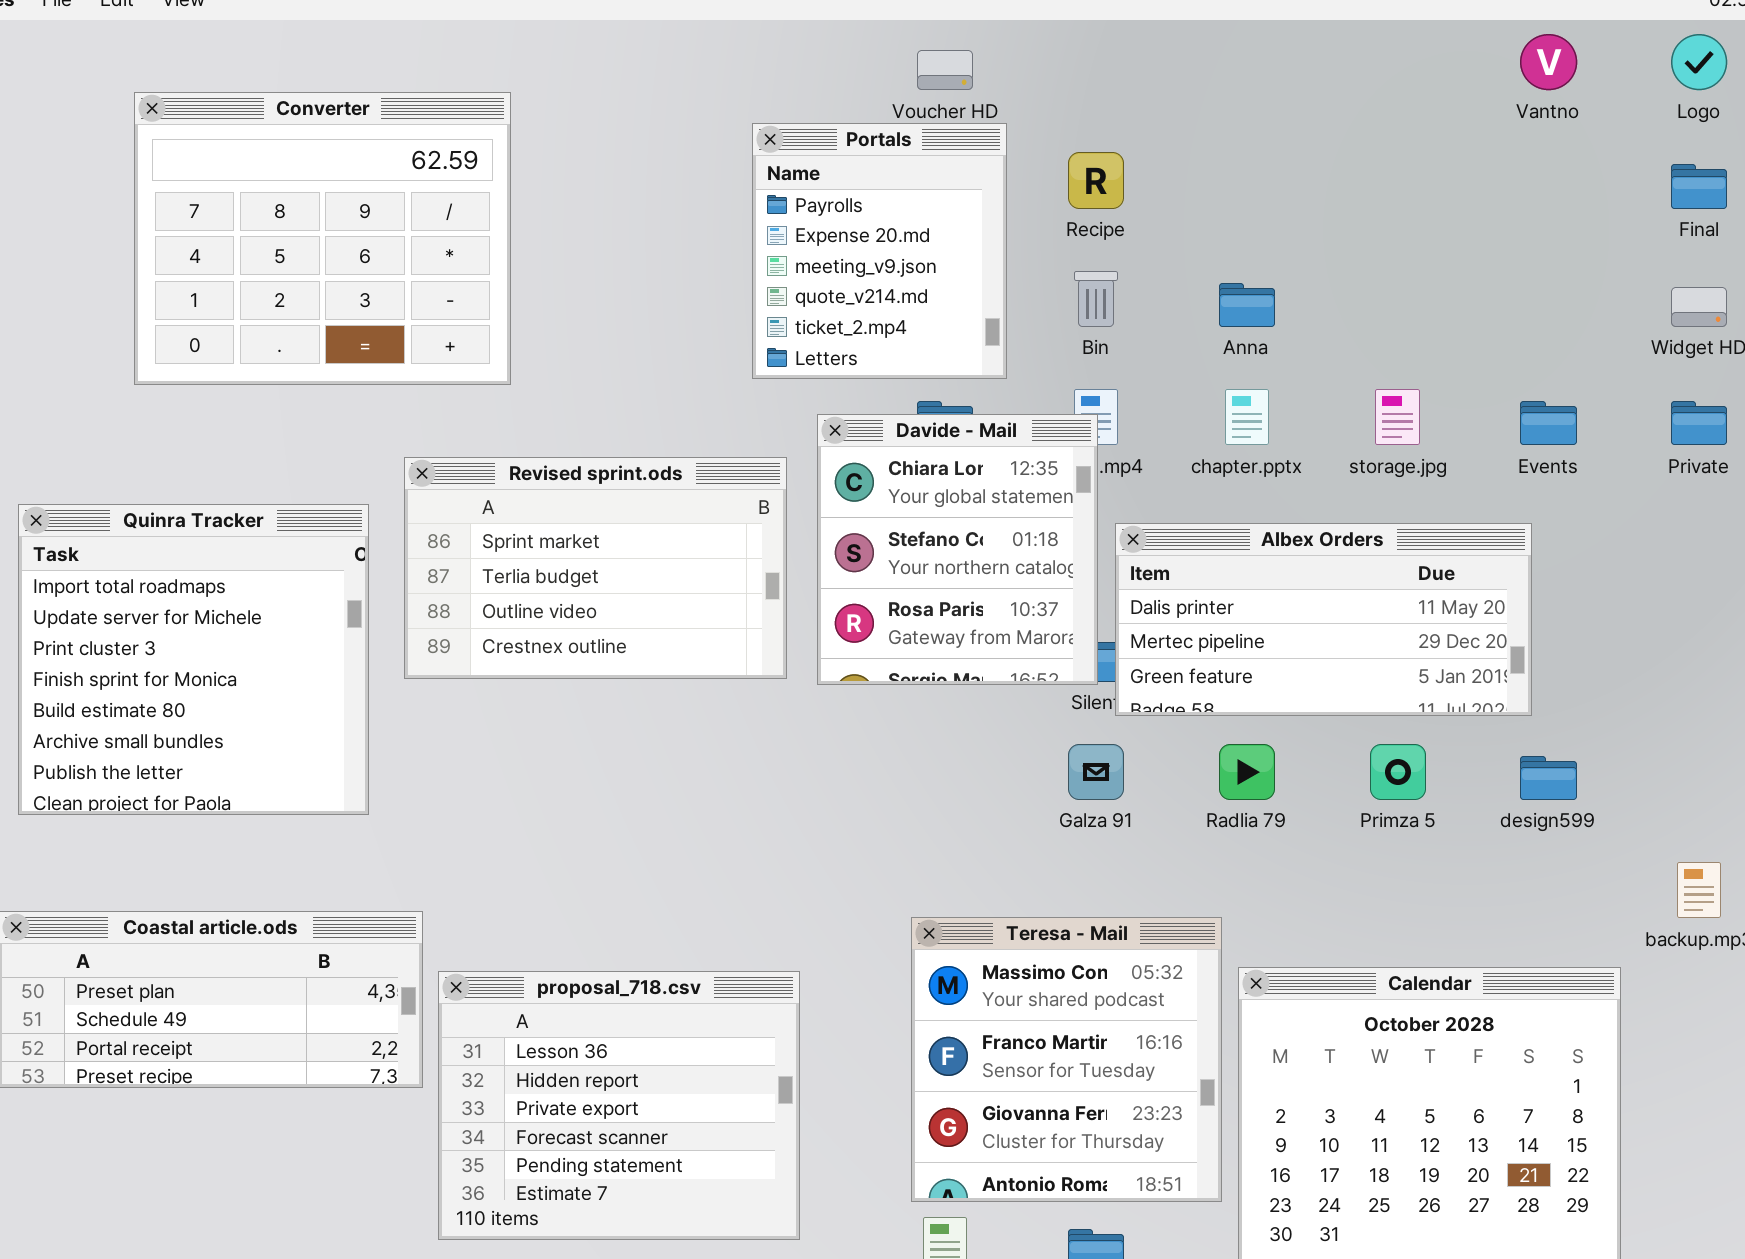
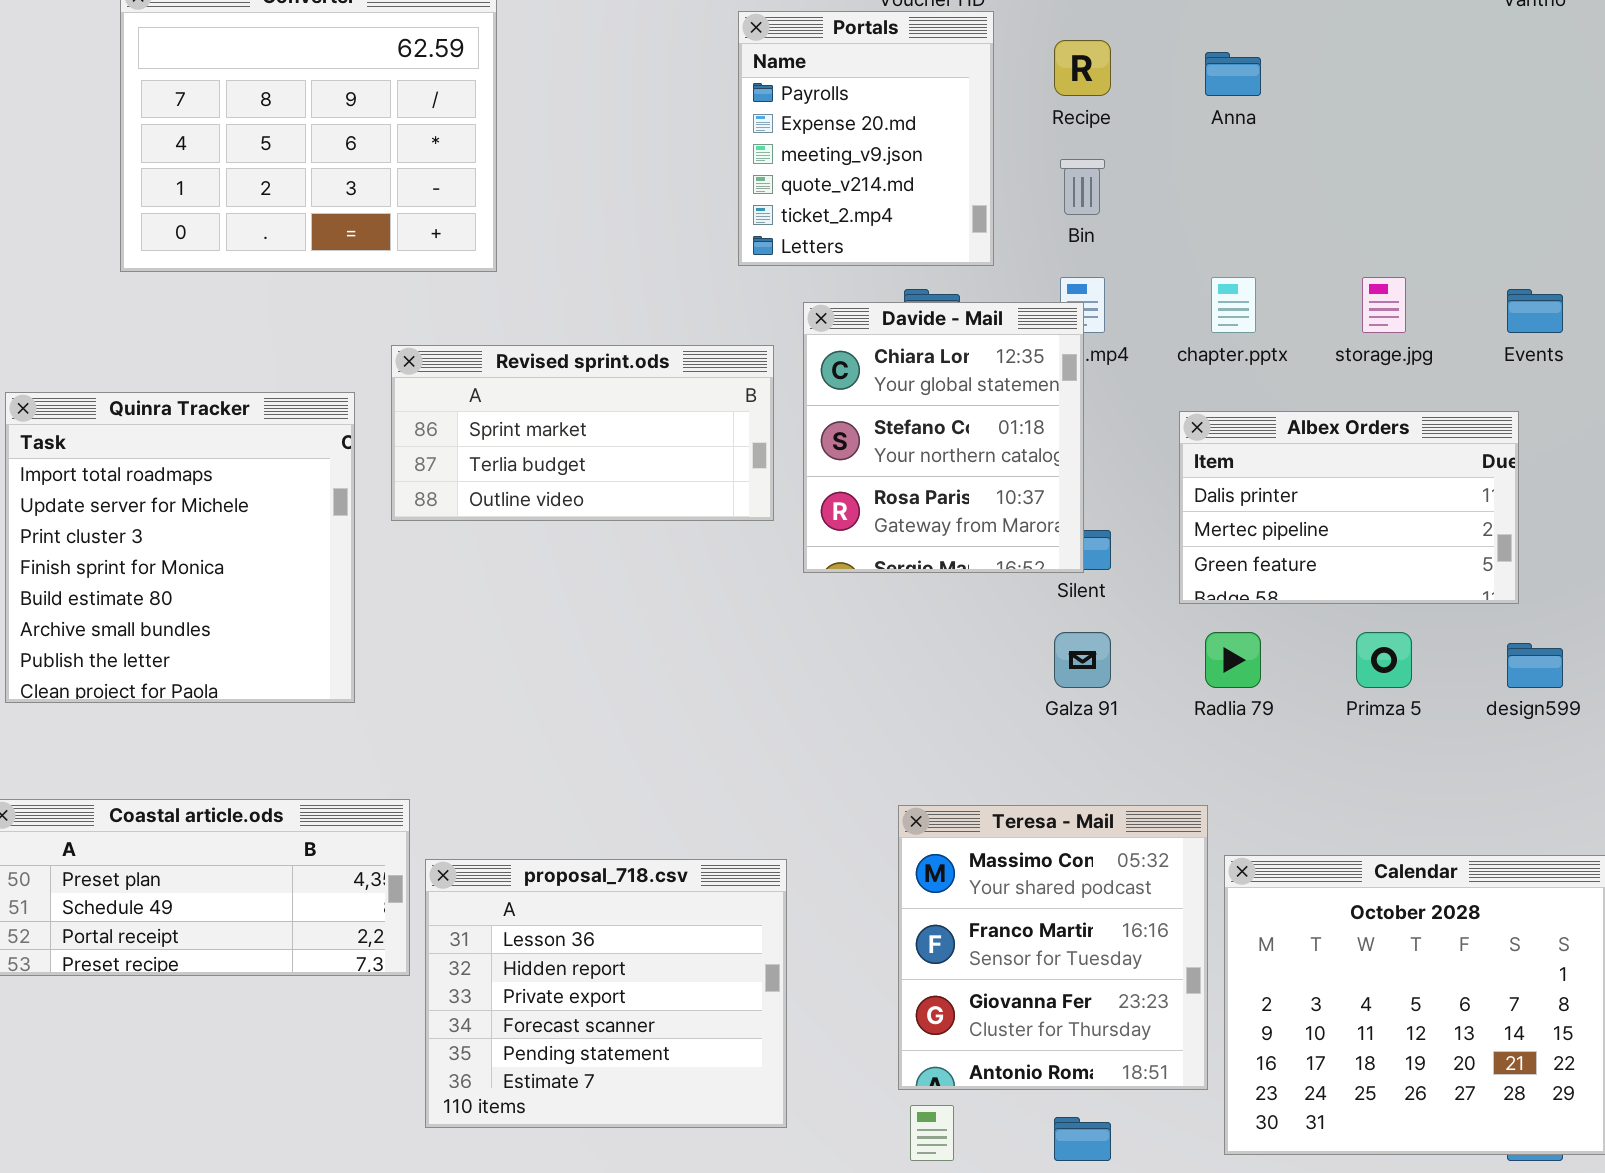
Anna: [1219,283,1275,327] -> [1205,52,1261,96], moved
Revised sprint.ods: [404,457,787,679] -> [391,345,774,521], resized
Albex Orders: [1115,523,1532,716] -> [1179,411,1519,604], resized

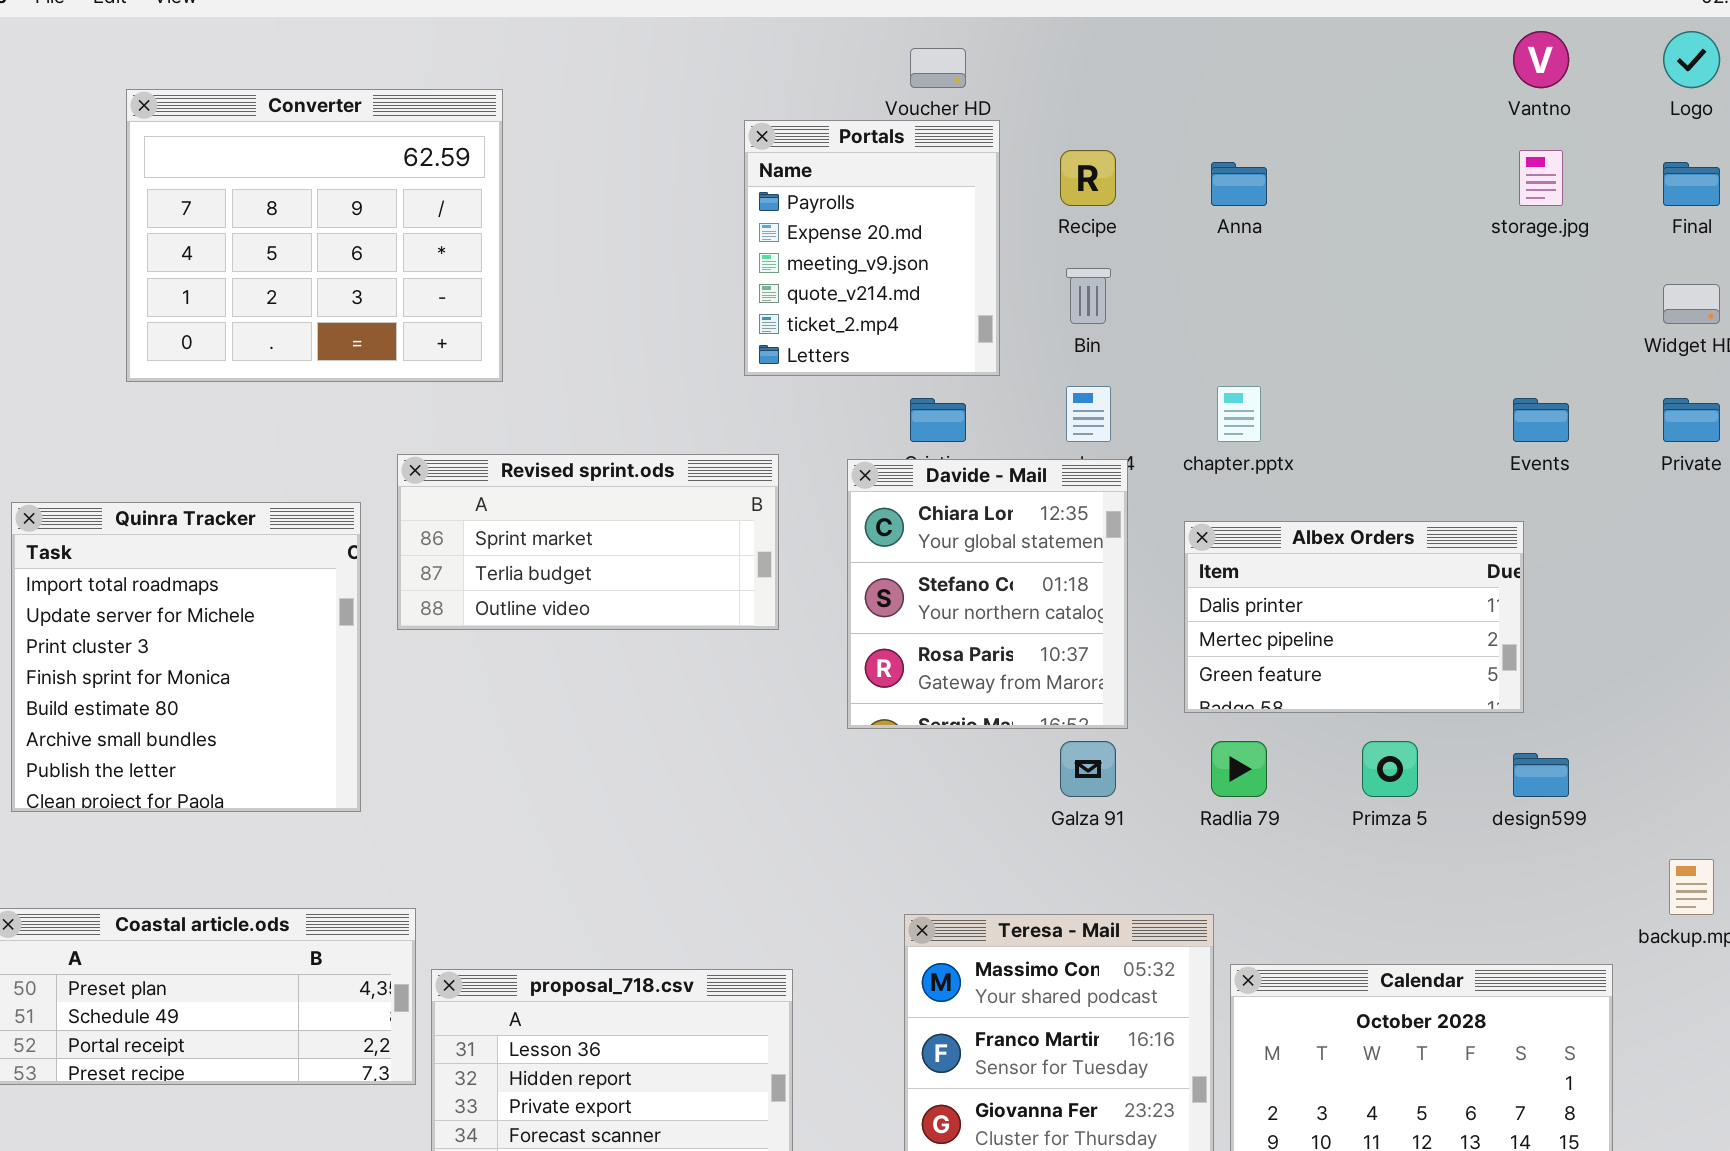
storage.jpg: [1362,277,1406,333] -> [1519,150,1563,206], moved
Davide - Mail: [803,302,1084,573] -> [847,459,1128,729], moved

